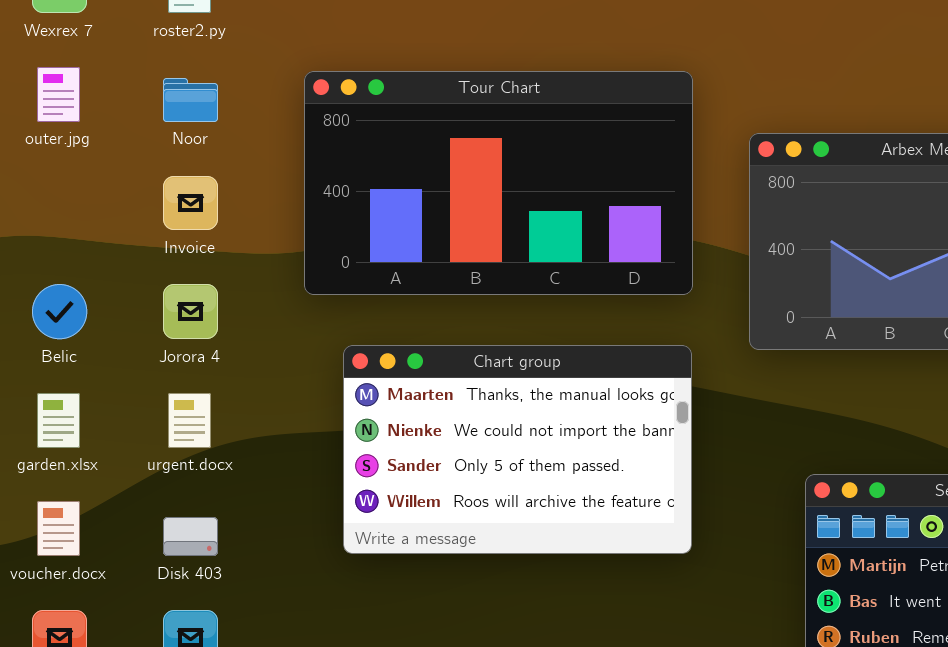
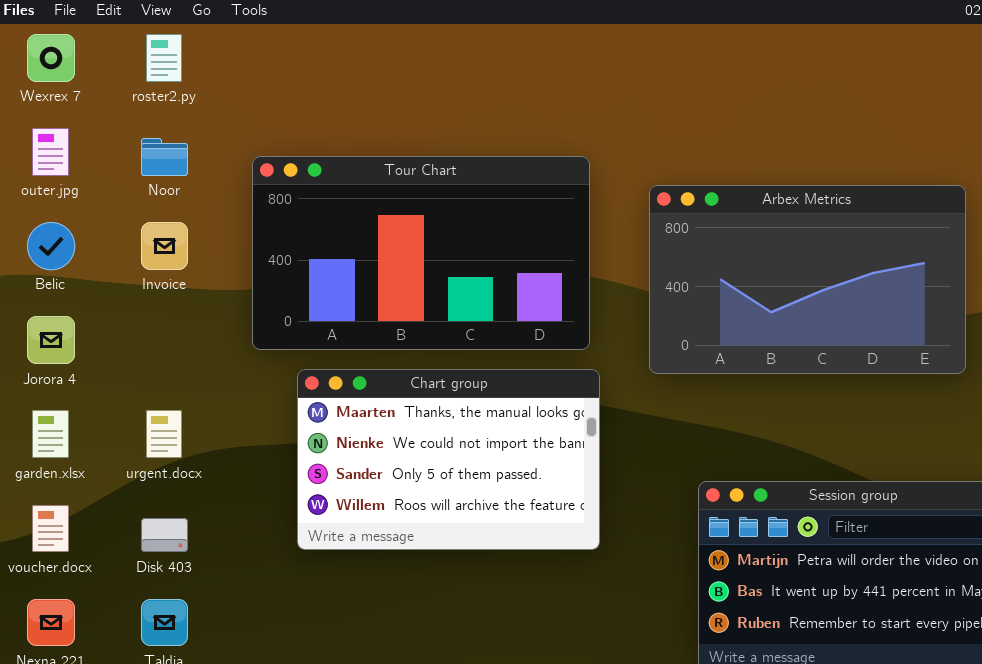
Tour Chart: [304,71,693,295] -> [252,156,590,350], moved
Belic: [32,284,87,339] -> [27,222,75,270], moved
Jorora 4: [163,284,218,339] -> [27,316,75,364], moved

